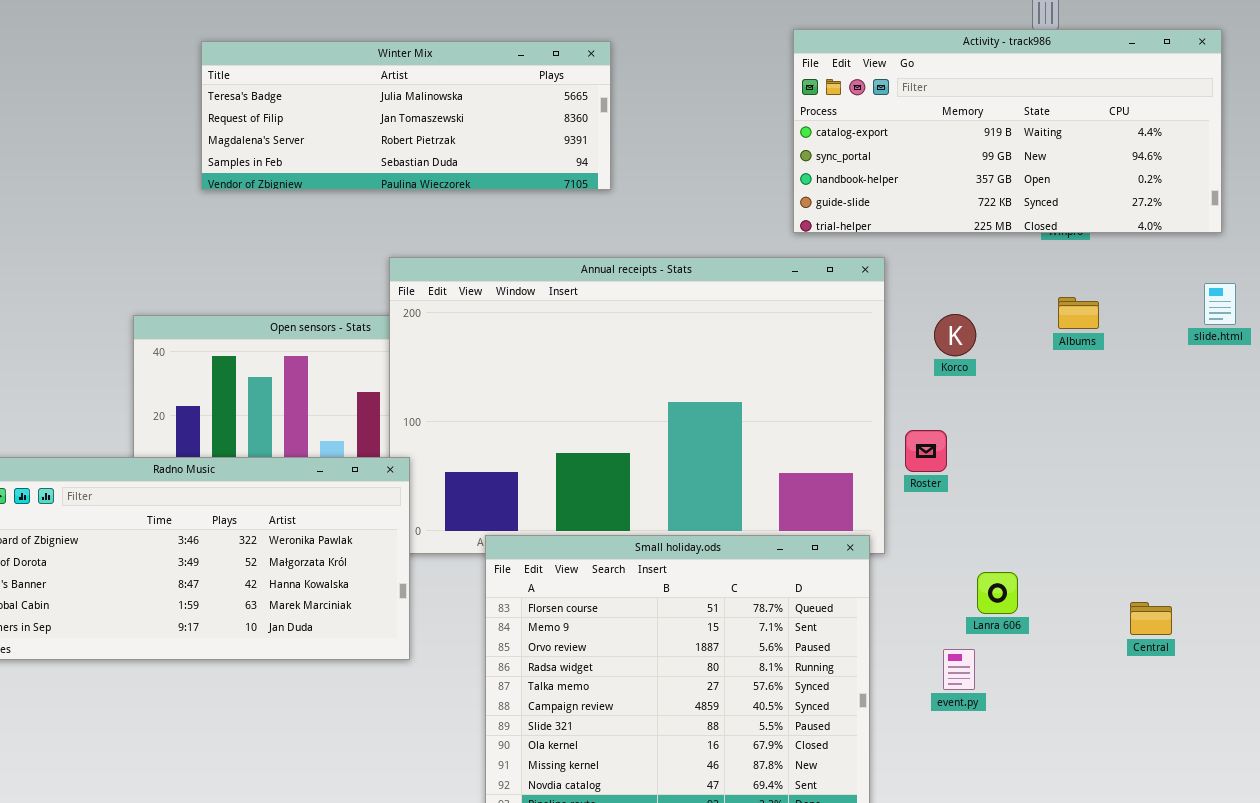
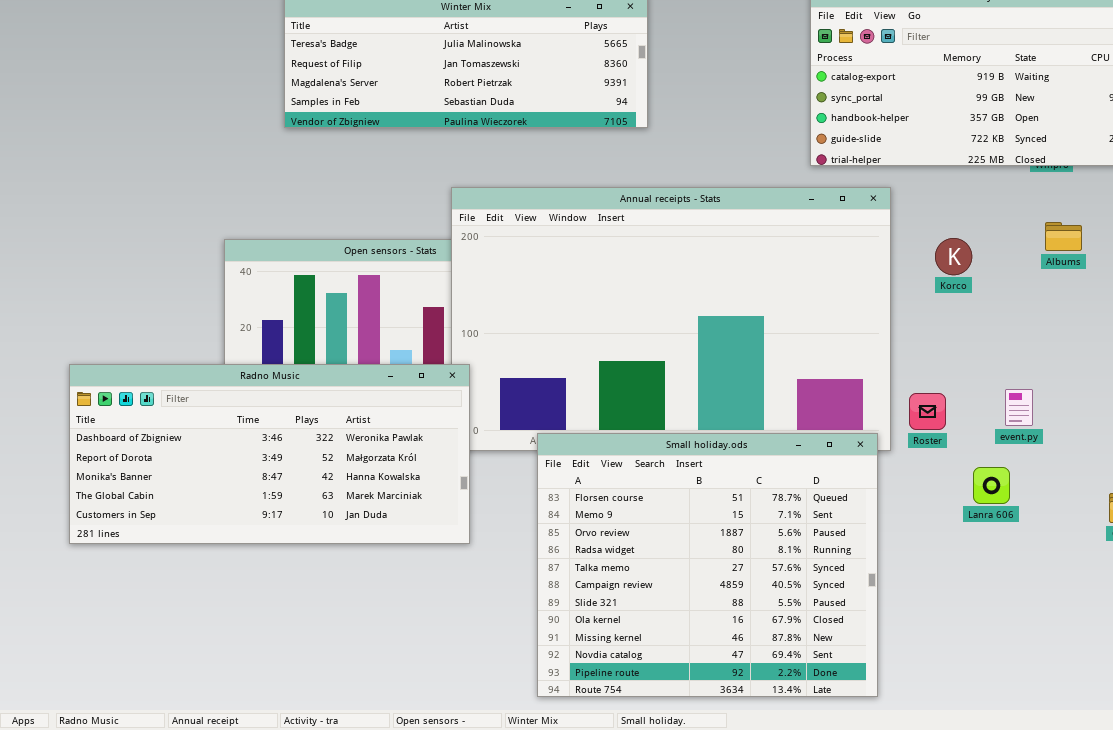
Roster: [905,430,947,472] -> [909,393,946,430], moved
event.py: [943,649,975,690] -> [1005,389,1033,426], moved

